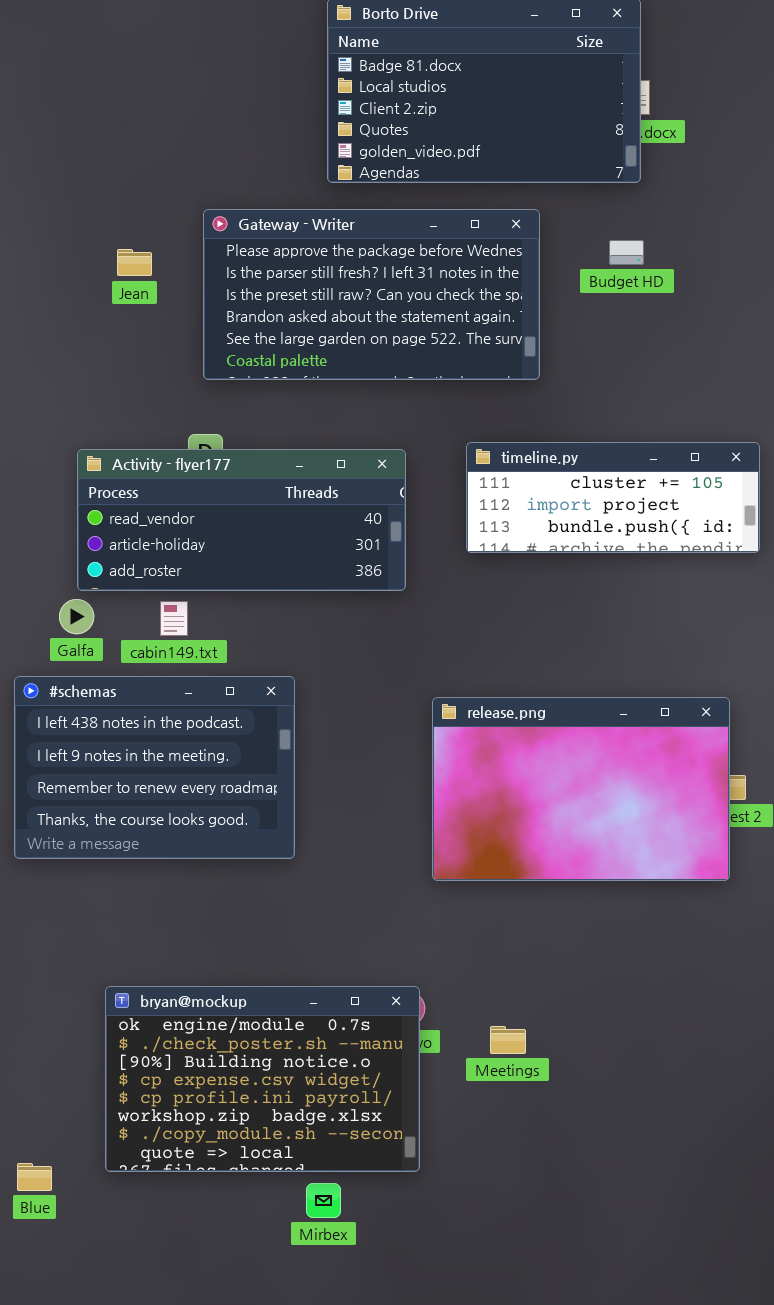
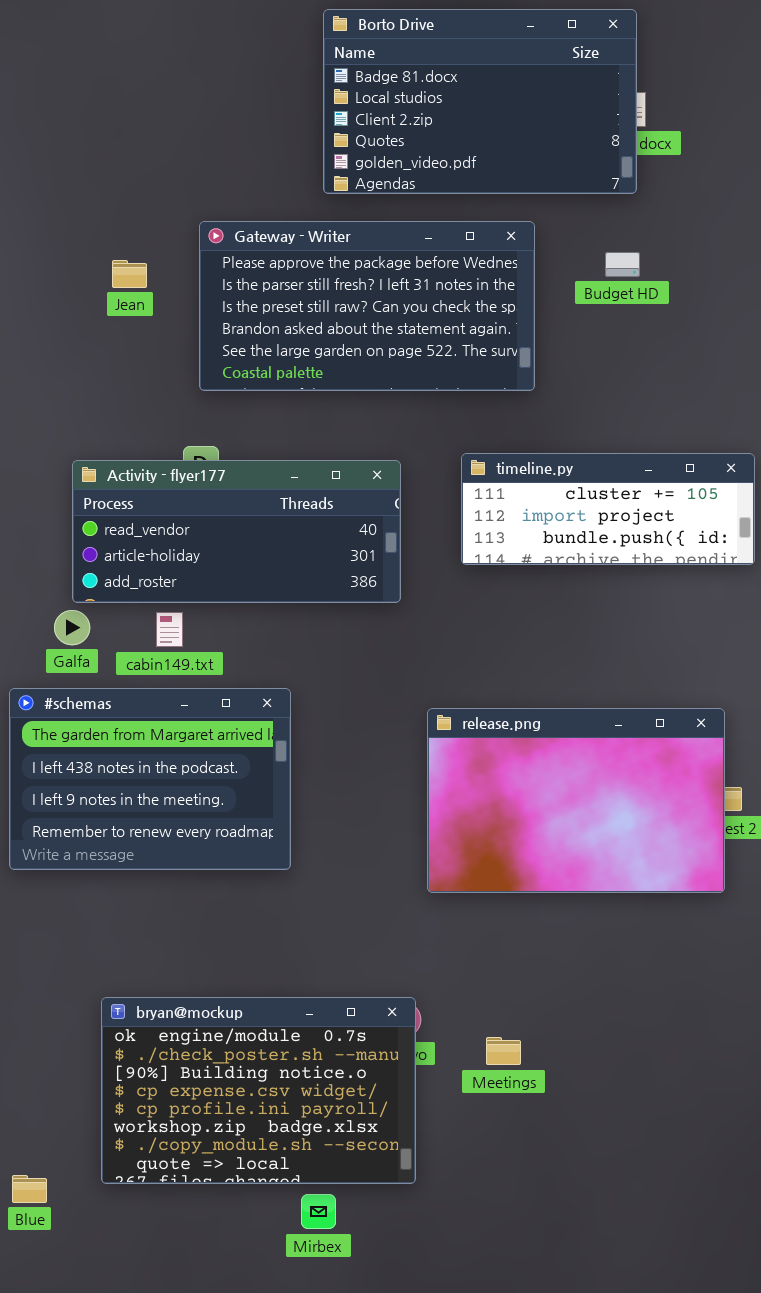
#schemas: [14,676,295,859] -> [9,688,291,870], scrolled up 1 row

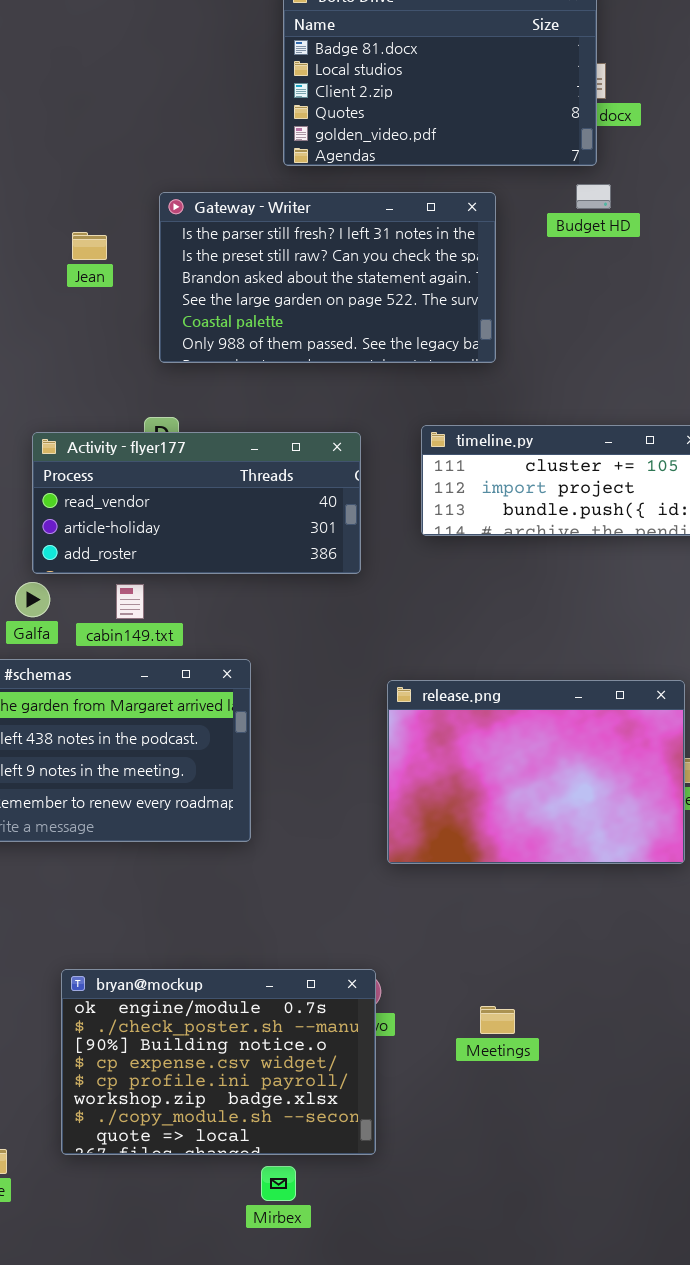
Gateway - Writer: [199,221,535,391] -> [159,192,496,363], scrolled down 1 row
Budget HD: [605,252,640,277] -> [576,184,611,209], moved
Meetings: [486,1037,521,1065] -> [480,1006,515,1034], moved

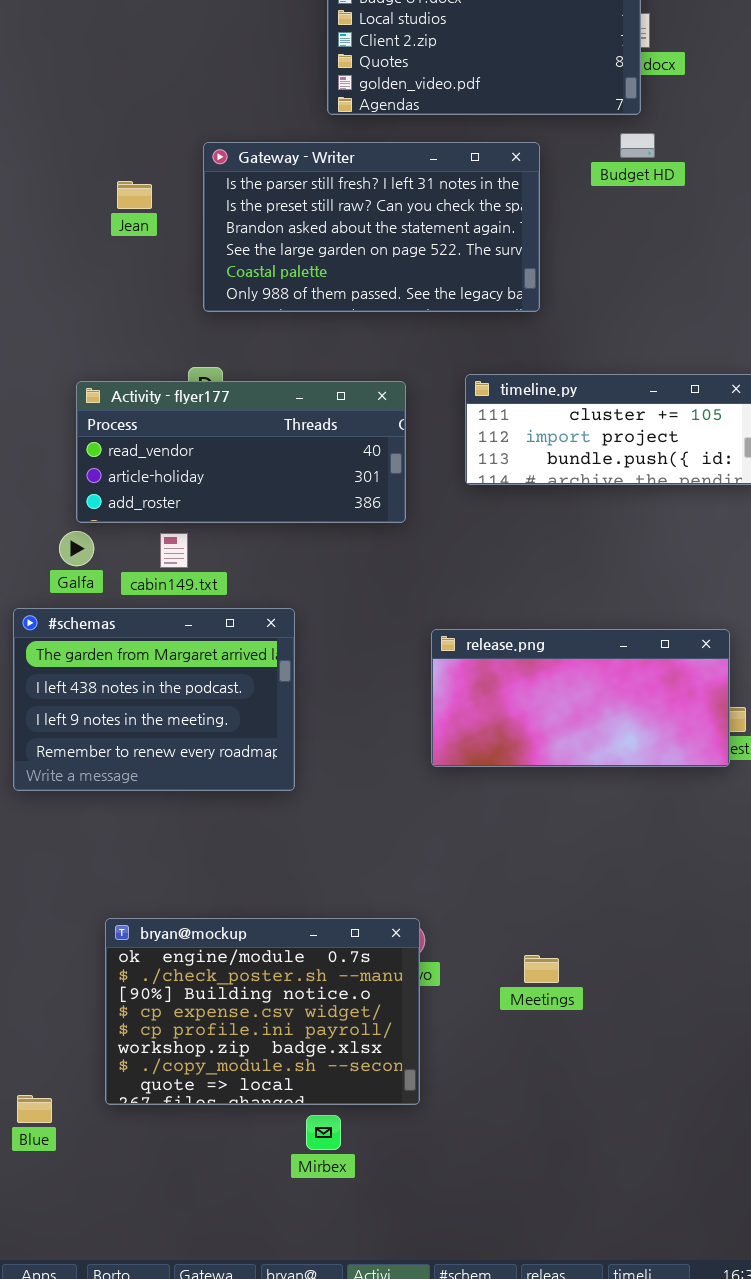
release.png: [387,680,685,864] -> [431,629,730,767], resized

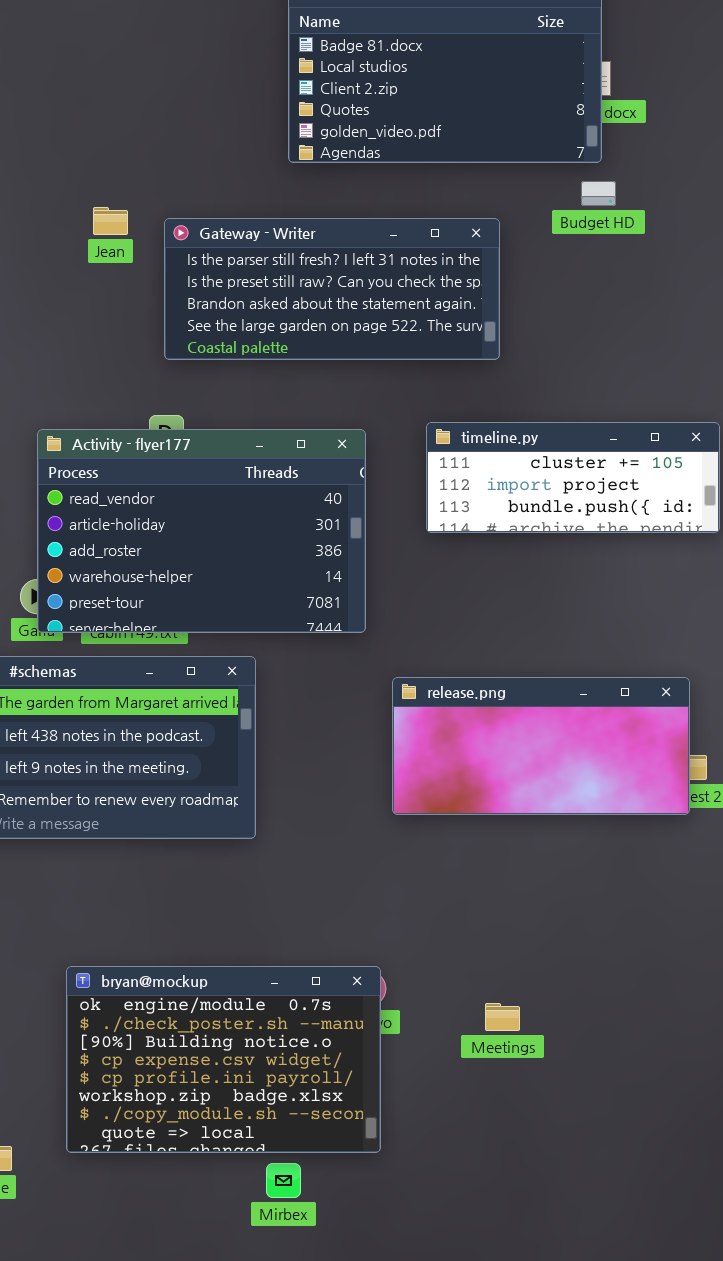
Gateway - Writer: [203,142,540,312] -> [164,218,500,360], resized
Jean: [117,181,152,209] -> [93,207,128,235], moved
Activity - flyer177: [76,381,406,523] -> [37,429,366,633], resized

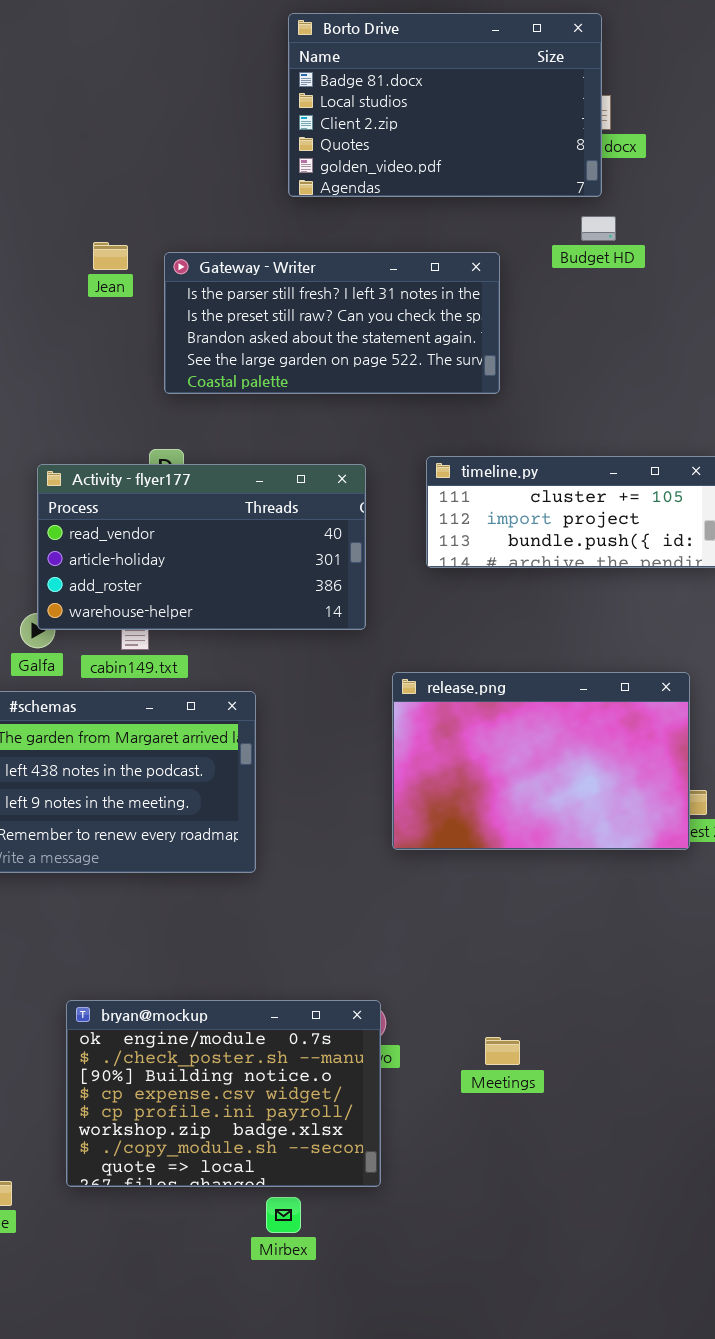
Activity - flyer177: [37,429,366,633] -> [37,464,366,630], resized
release.png: [392,677,690,815] -> [392,672,690,850], resized

